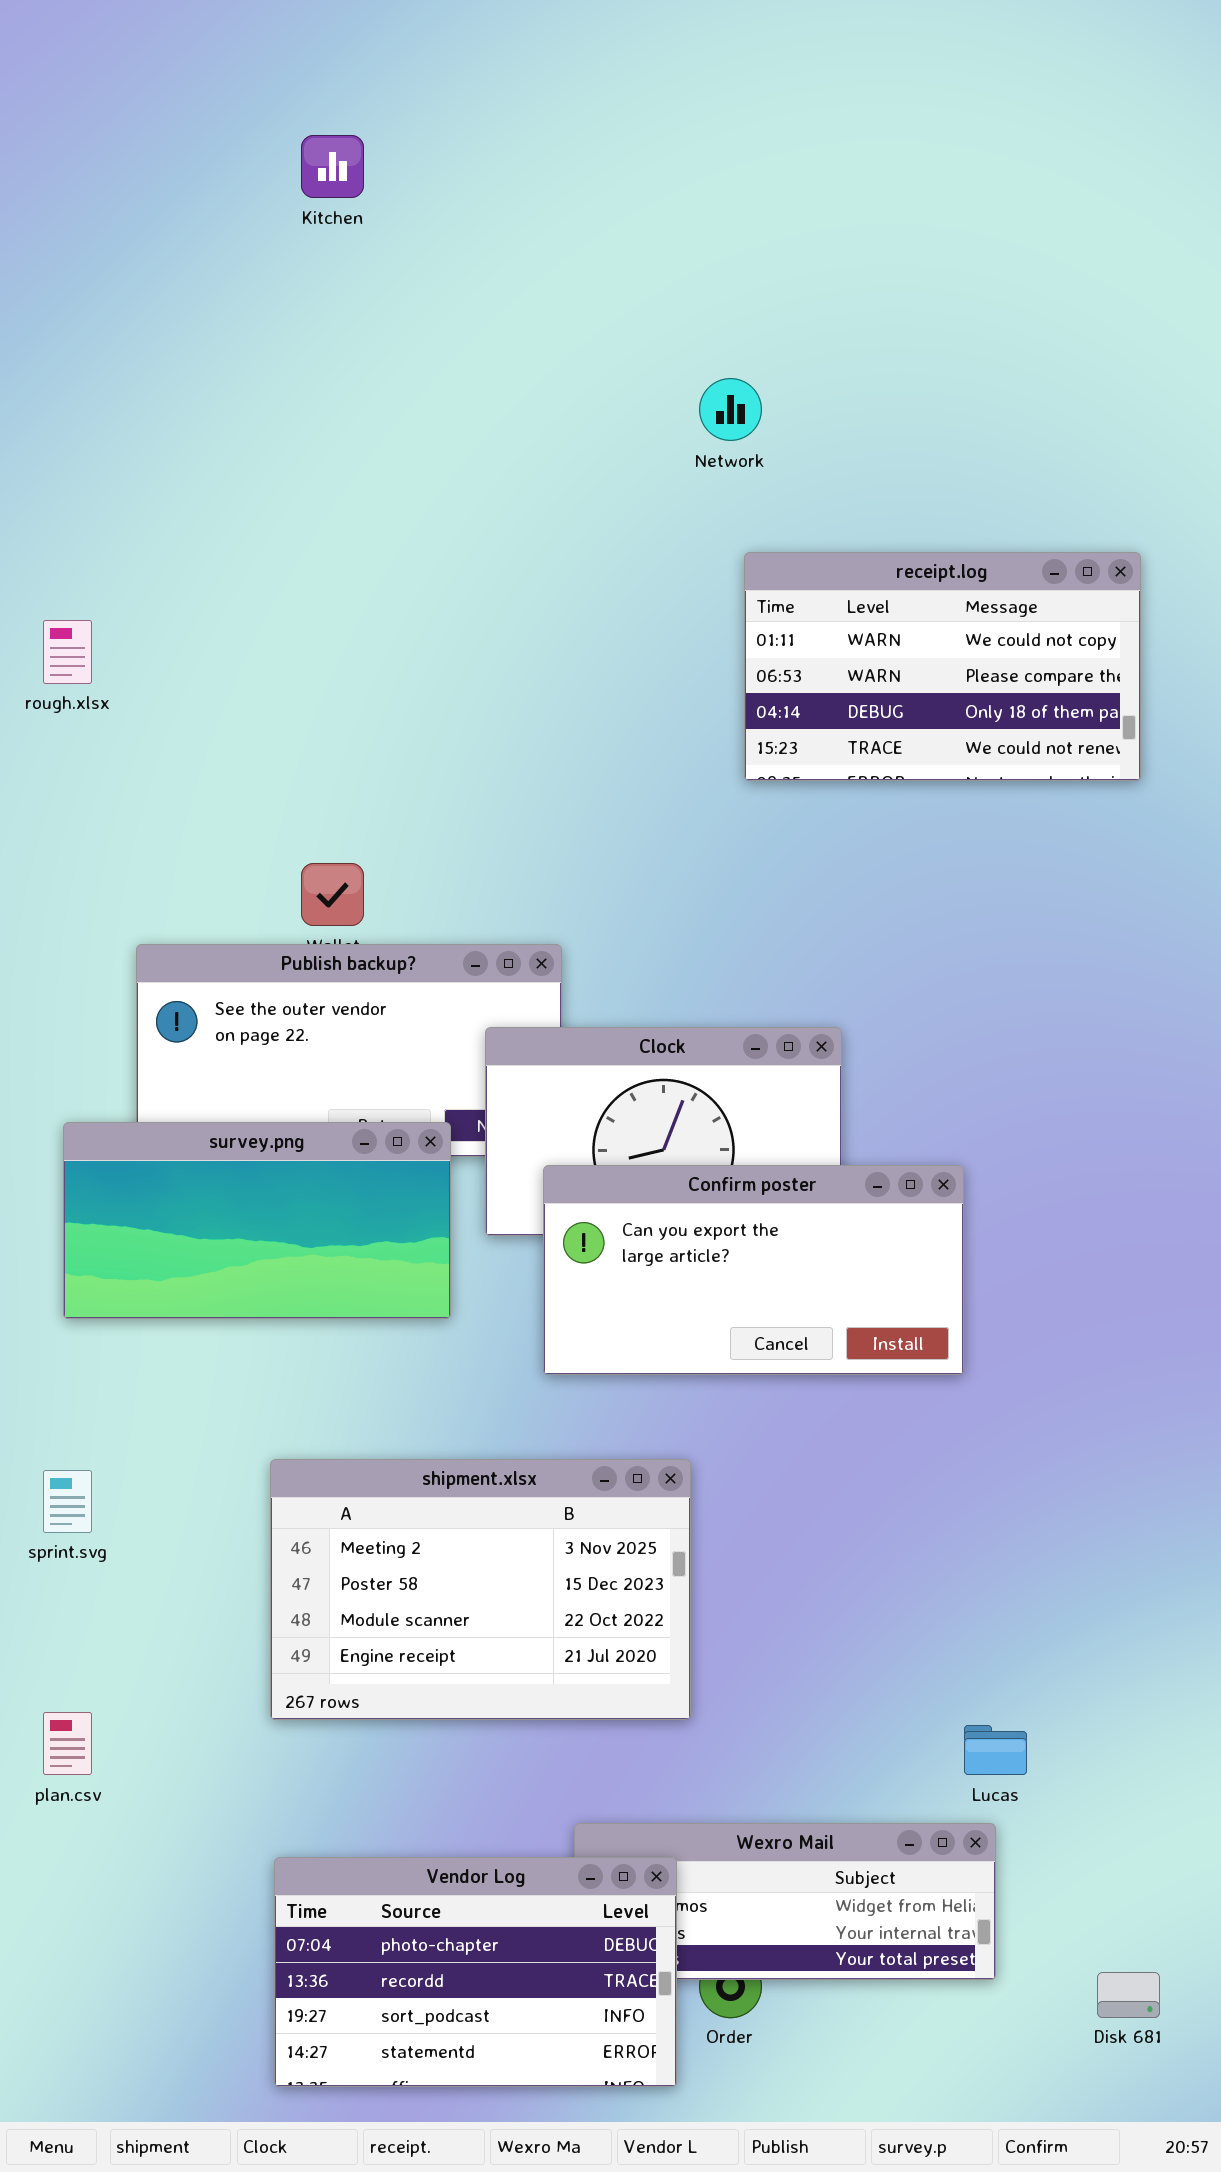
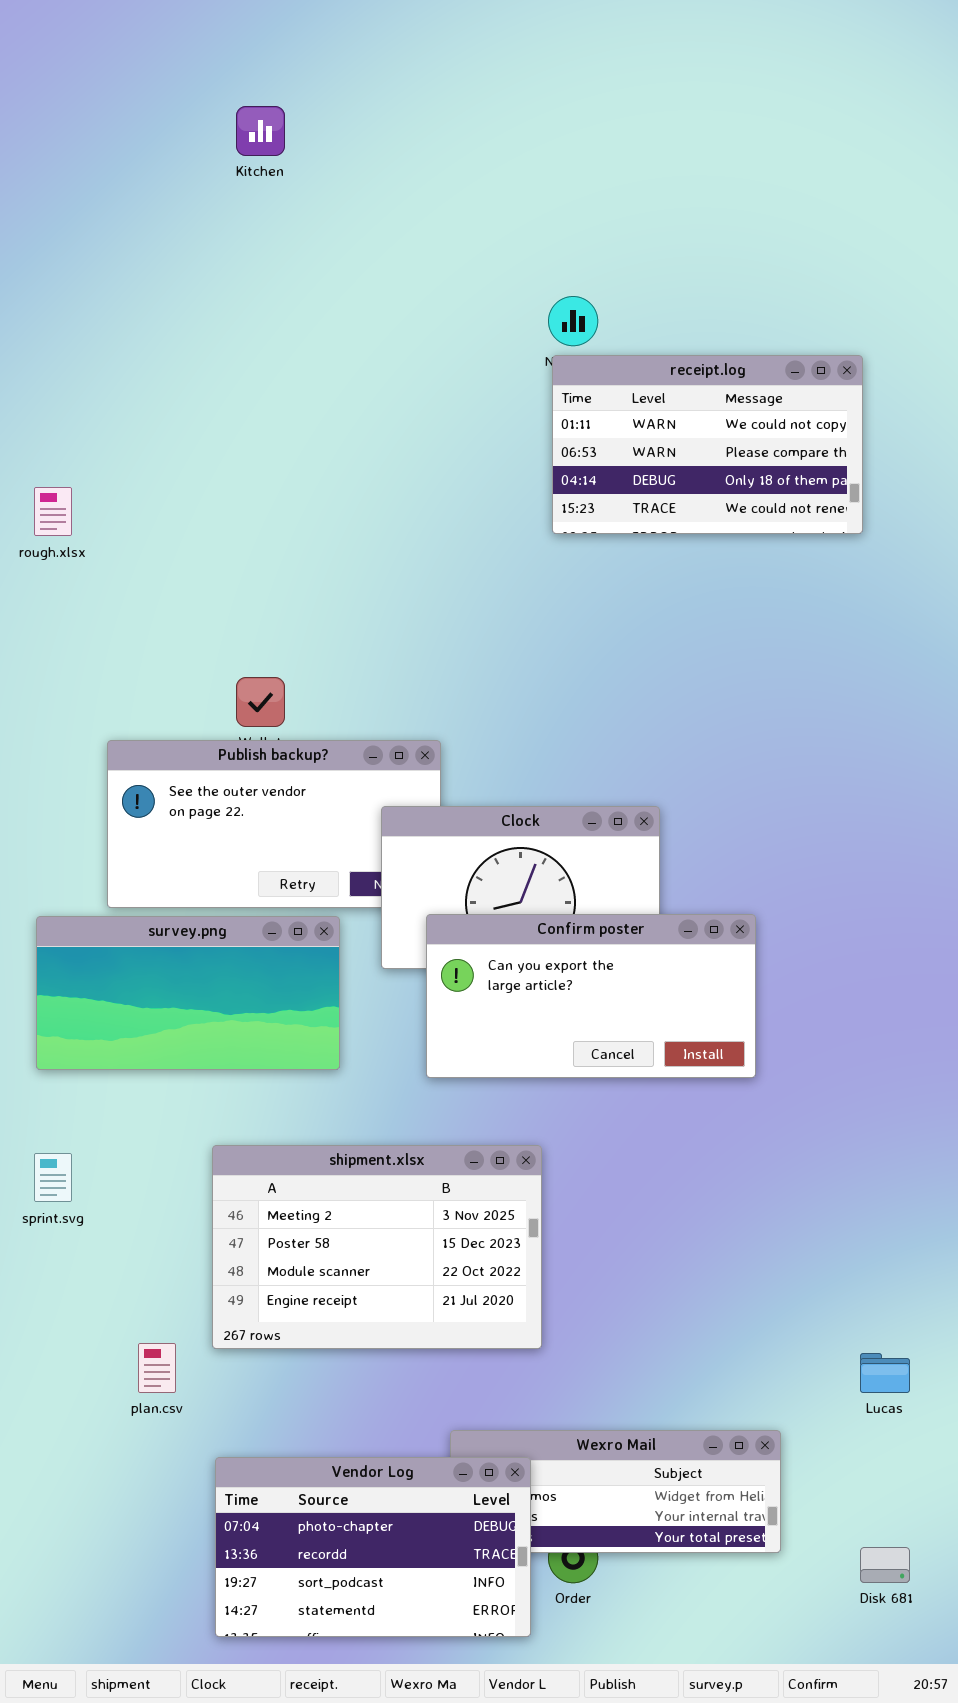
receipt.log: [744,552,1141,781] -> [552,355,863,534], moved
survey.png: [63,1122,451,1319] -> [36,916,340,1070], moved
plan.csv: [43,1712,92,1775] -> [138,1343,176,1393], moved
Lucas: [964,1725,1027,1775] -> [860,1353,910,1393], moved

